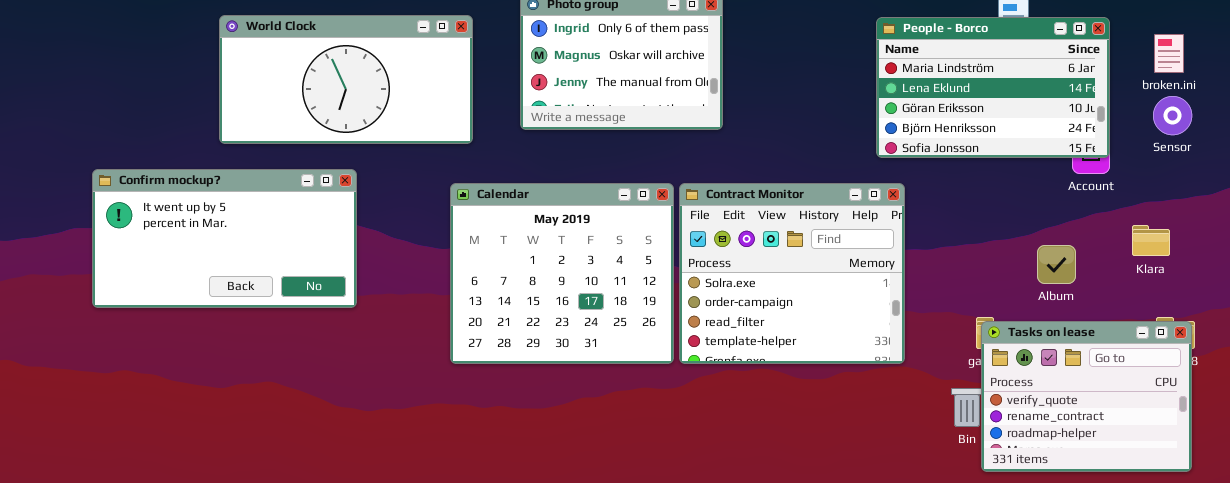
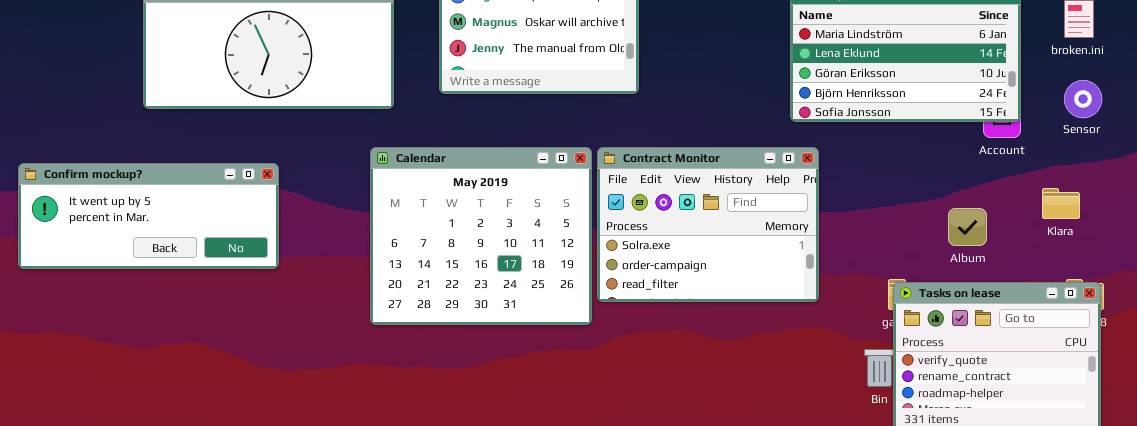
Sensor: [1153,96,1192,135] -> [1064,80,1102,118], moved
Confirm mockup?: [92,169,357,308] -> [18,163,279,269], resized
Contract Monitor: [679,183,905,364] -> [597,147,819,302], resized

